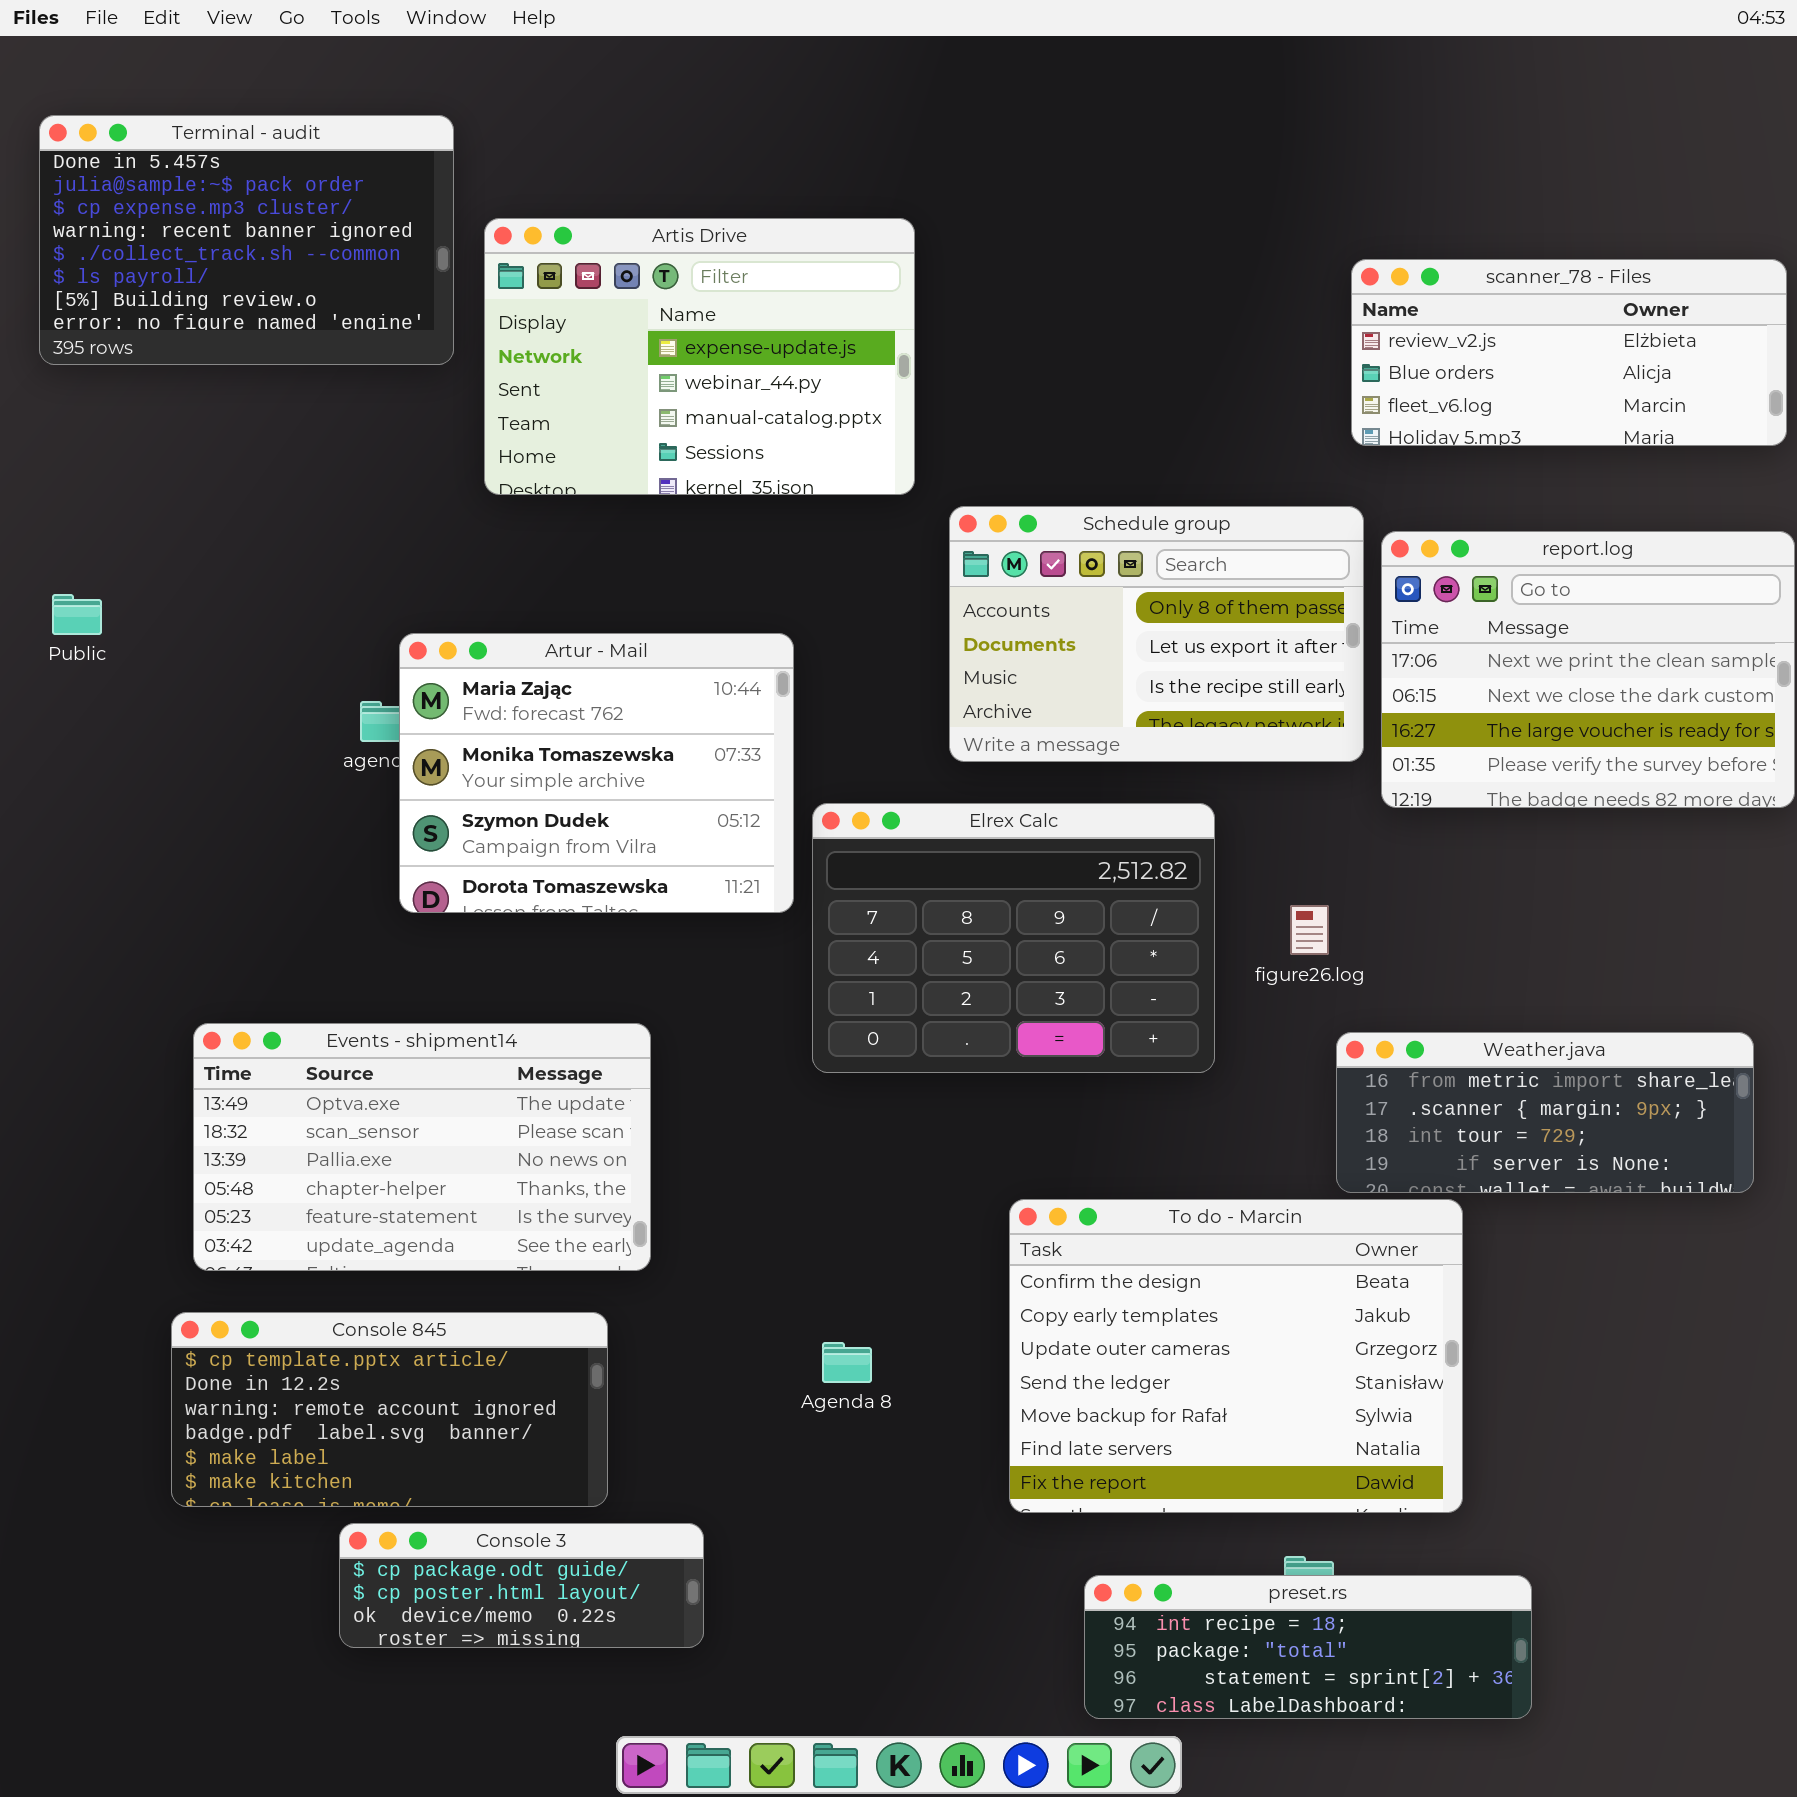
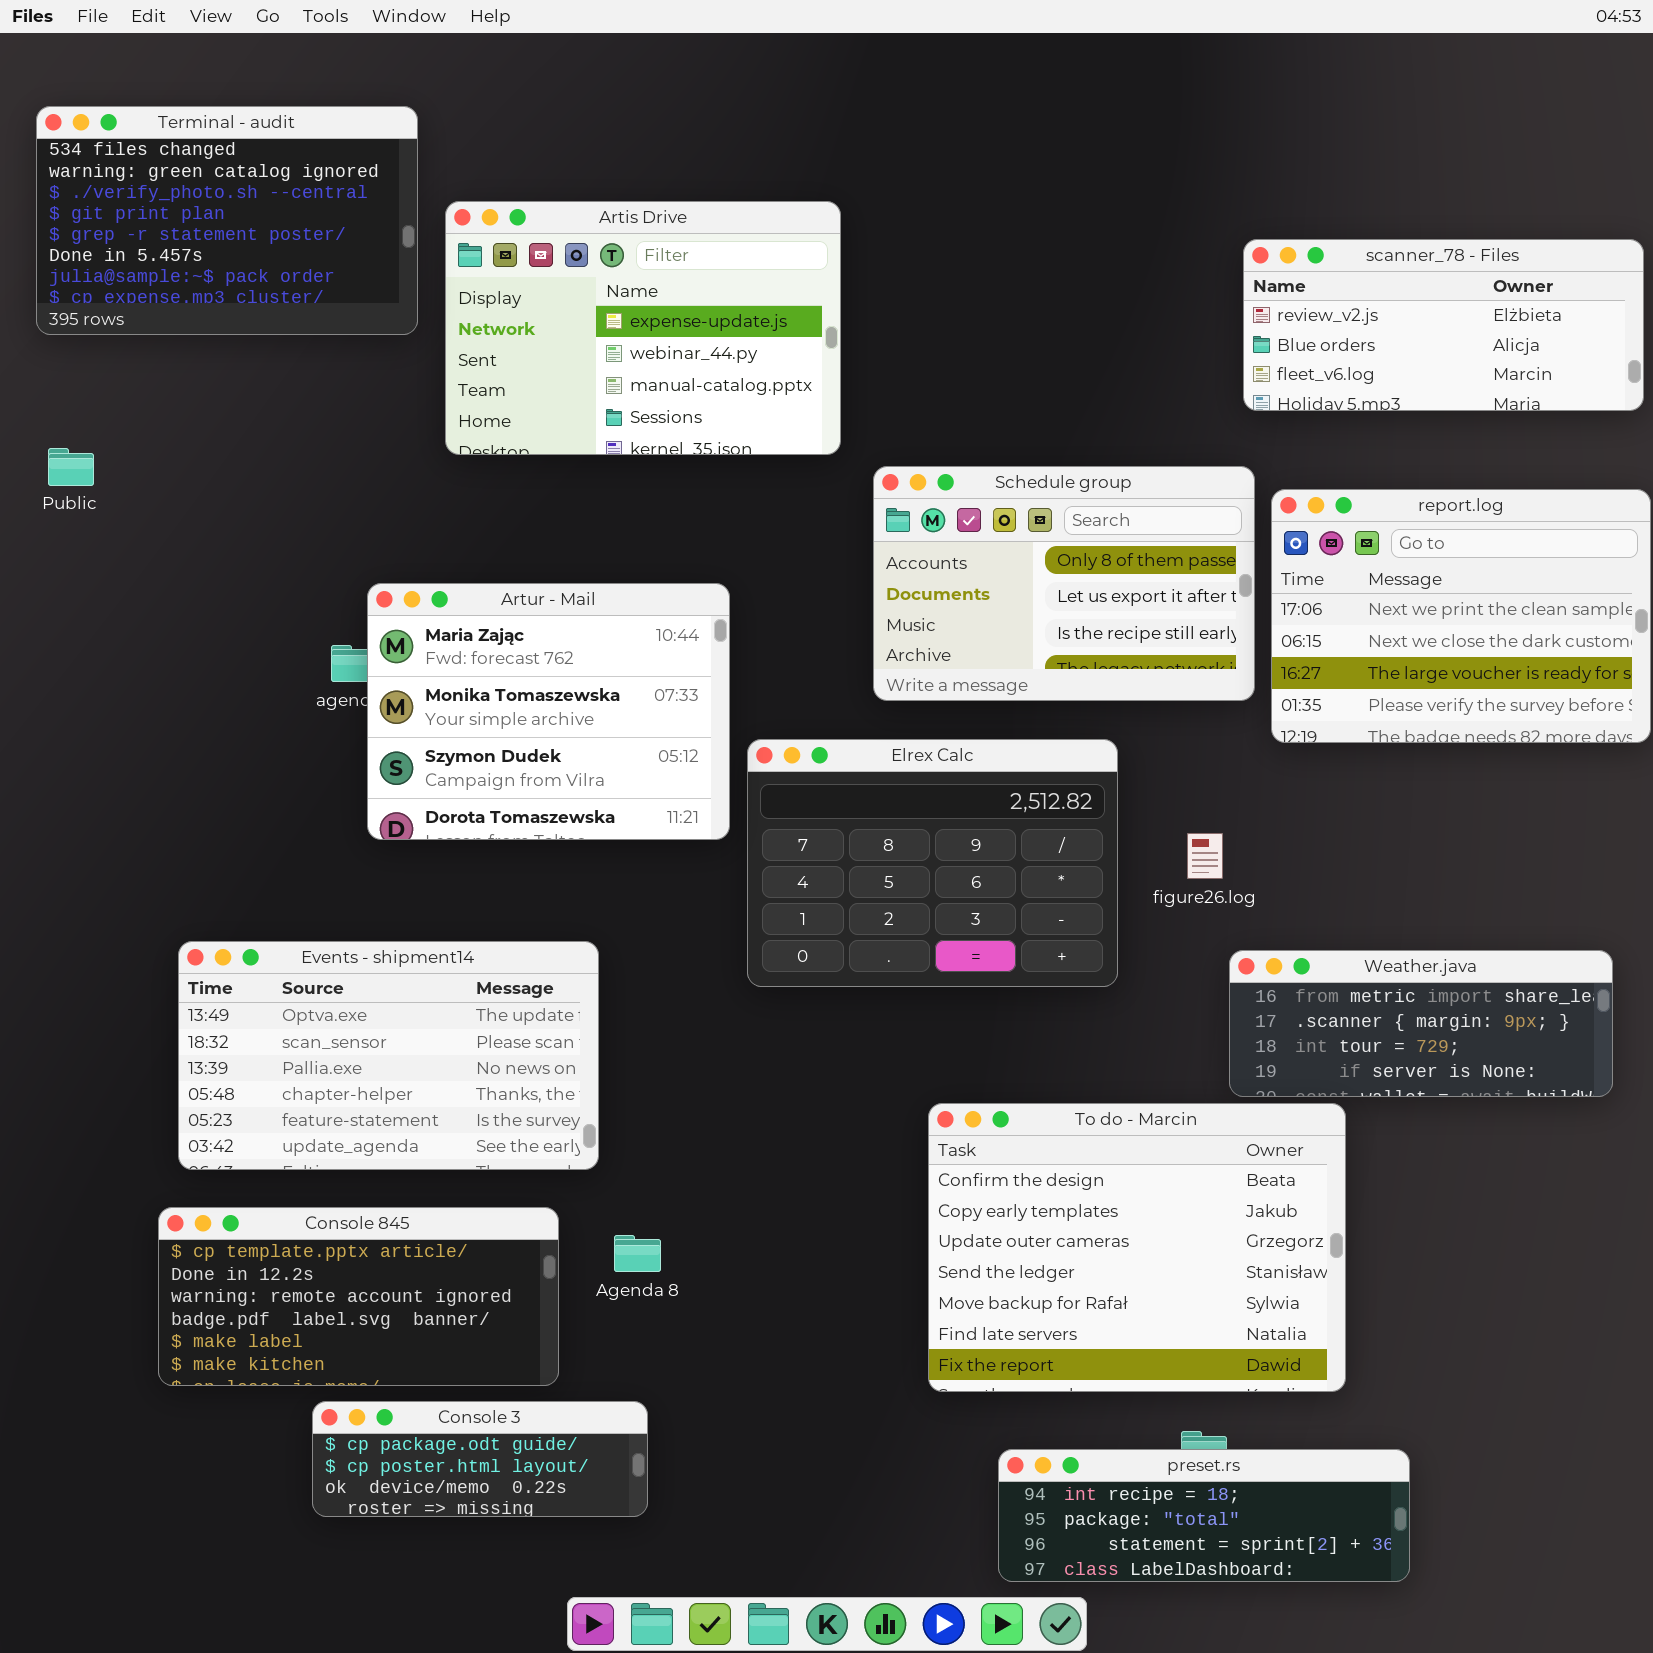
Terminal - audit: [39,115,454,365] -> [36,106,418,335], scrolled up 5 rows
Public: [52,594,102,635] -> [48,448,94,486], moved
Agenda 8: [822,1342,872,1383] -> [614,1235,661,1272], moved

